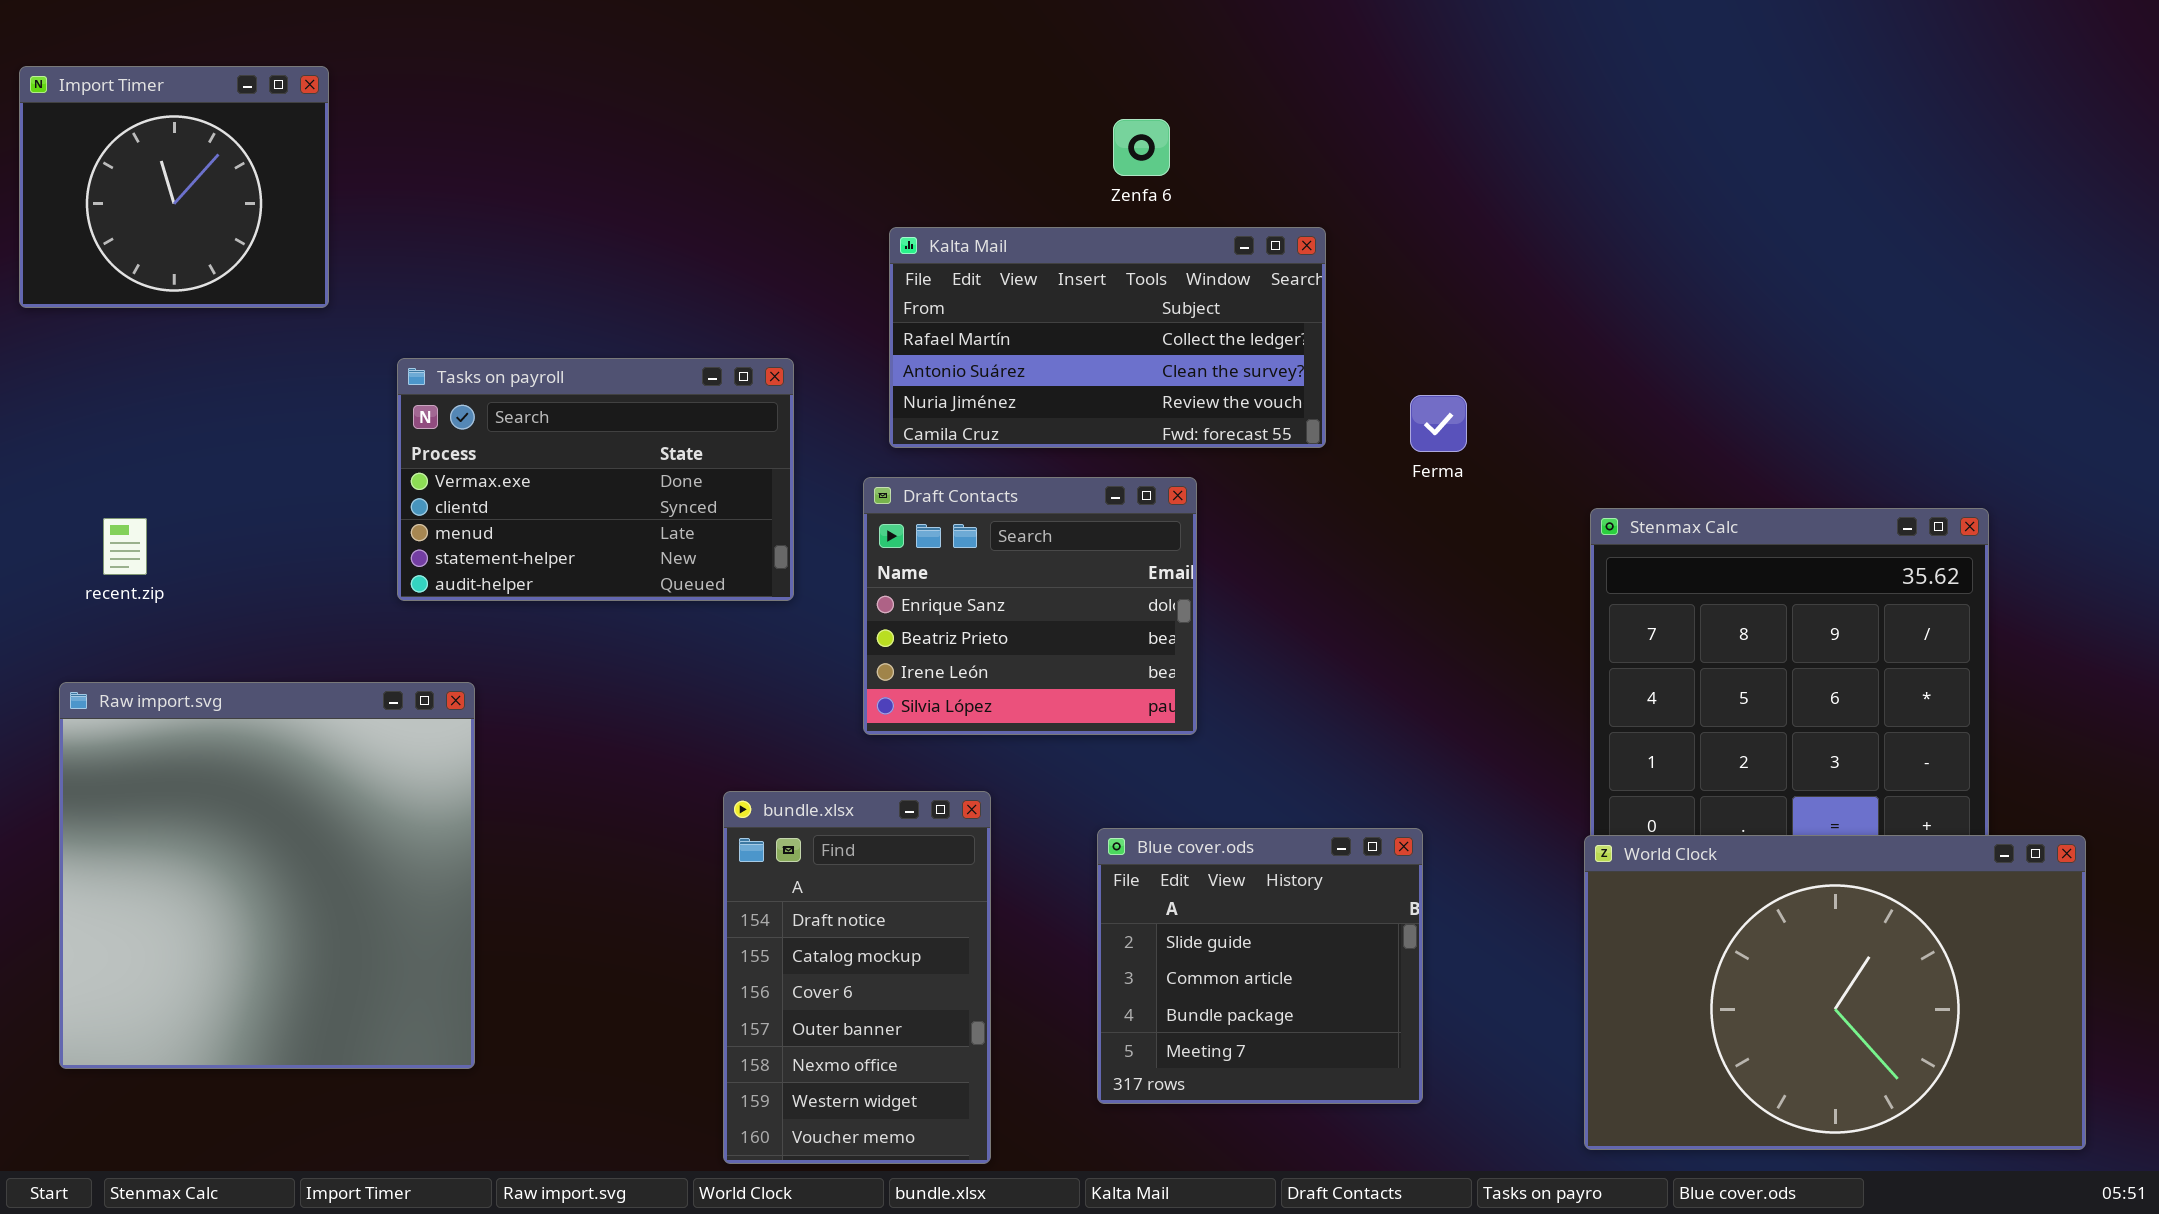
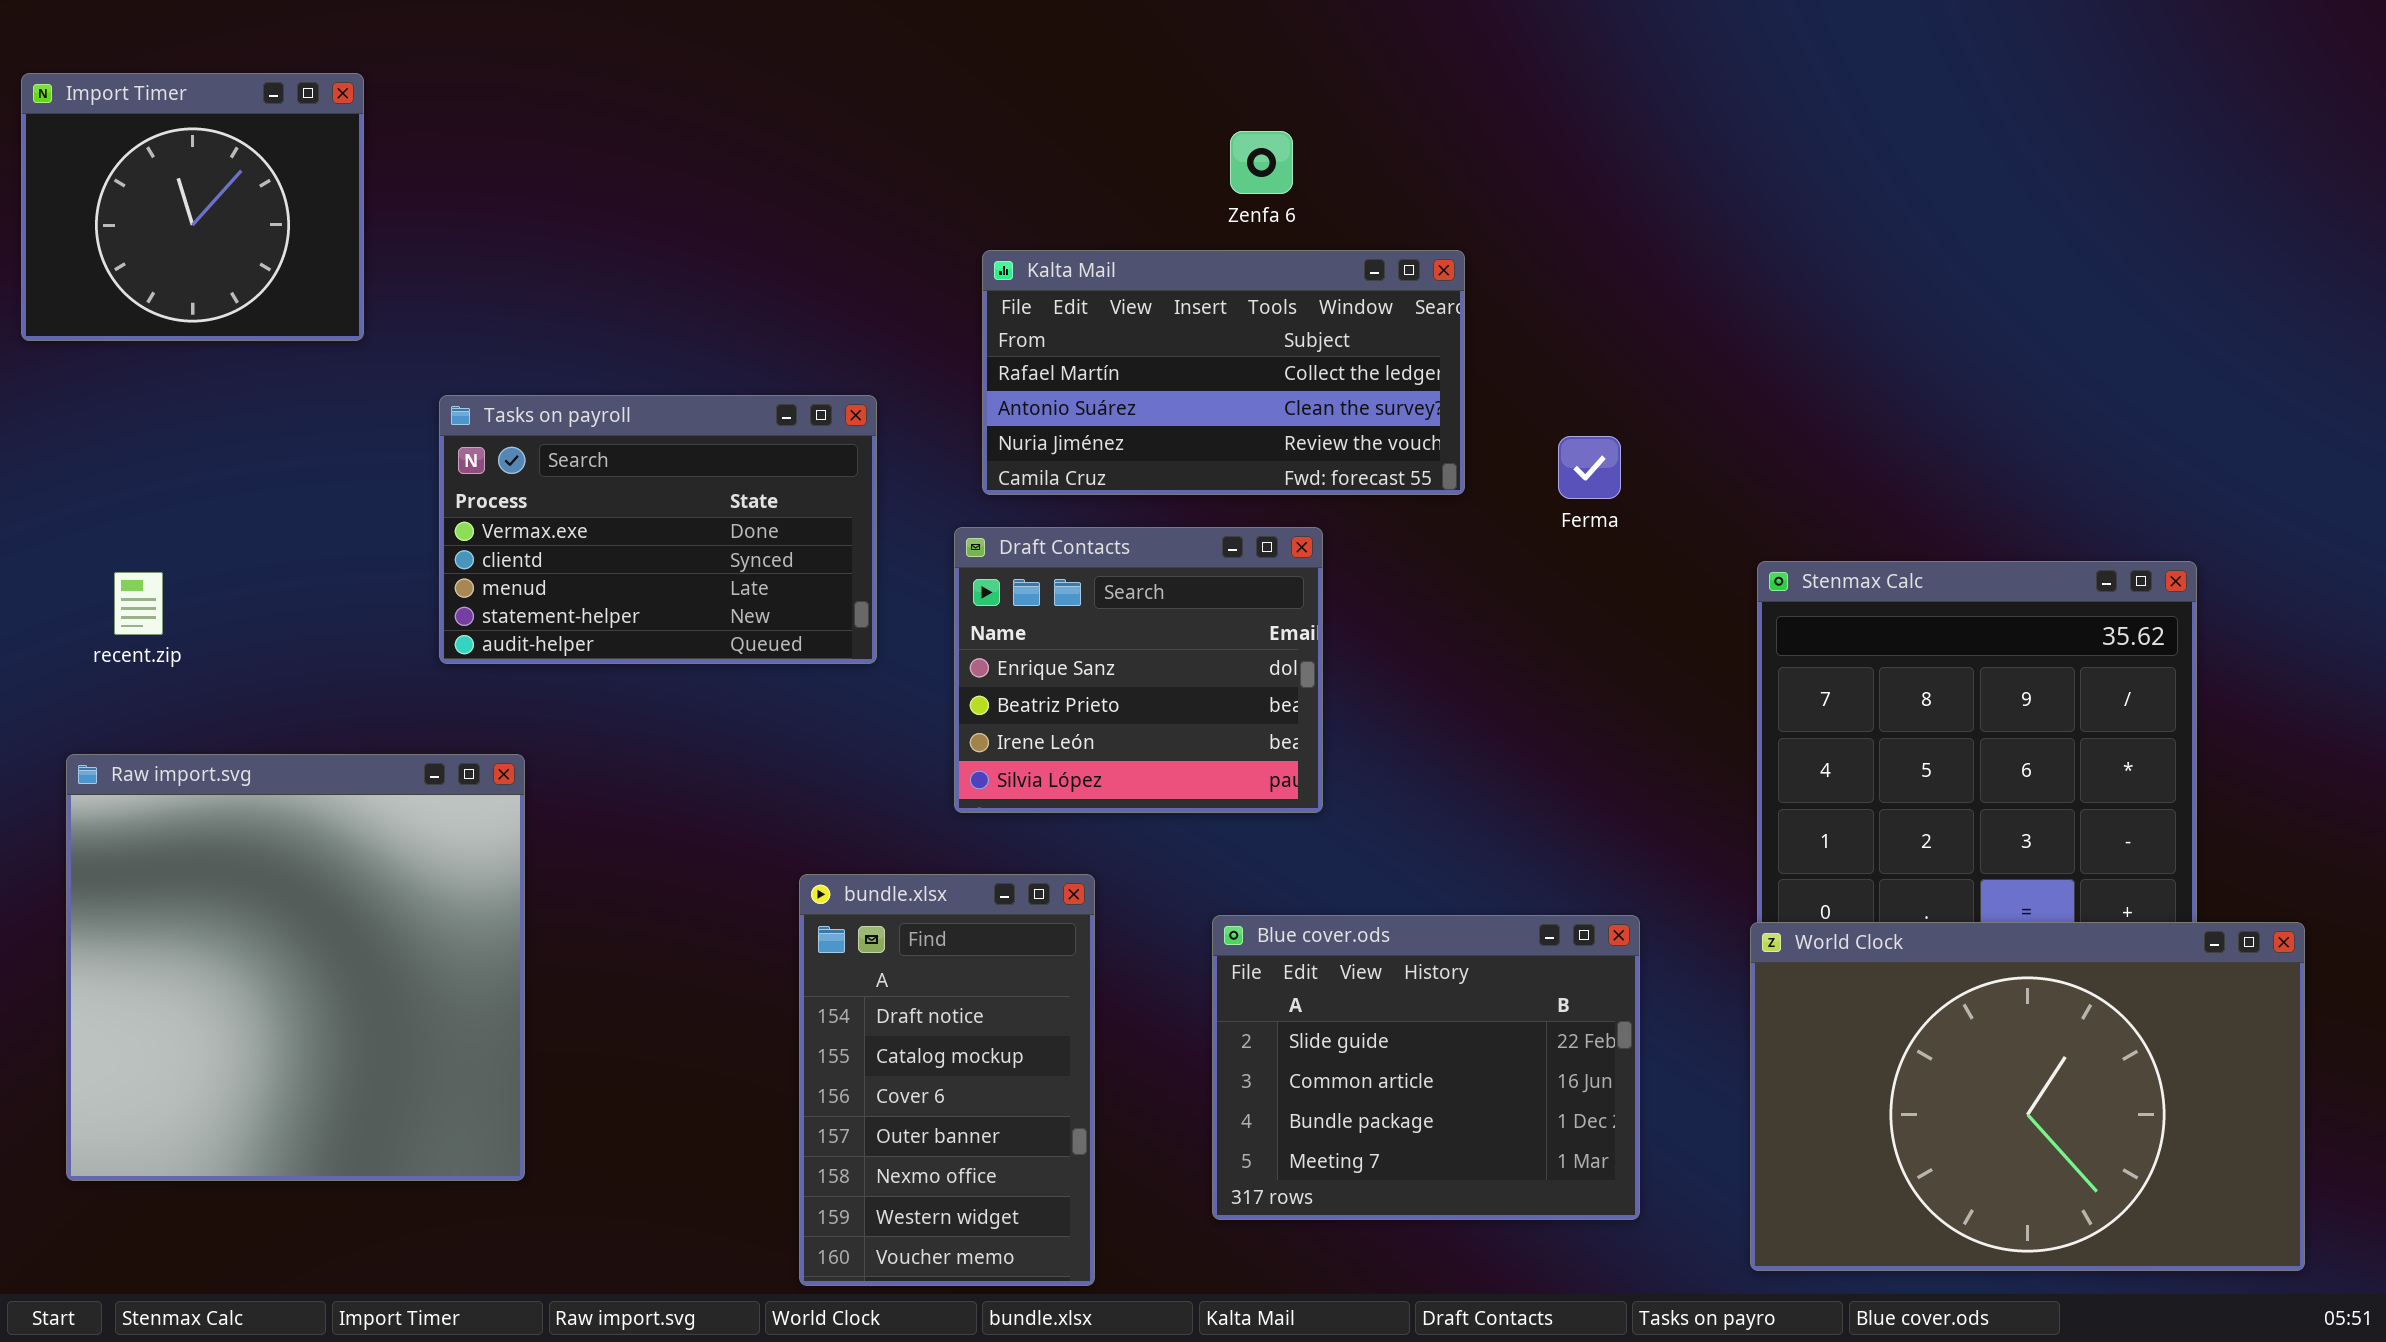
Blue cover.ods: [1097,828,1423,1104] -> [1212,915,1640,1220], resized

